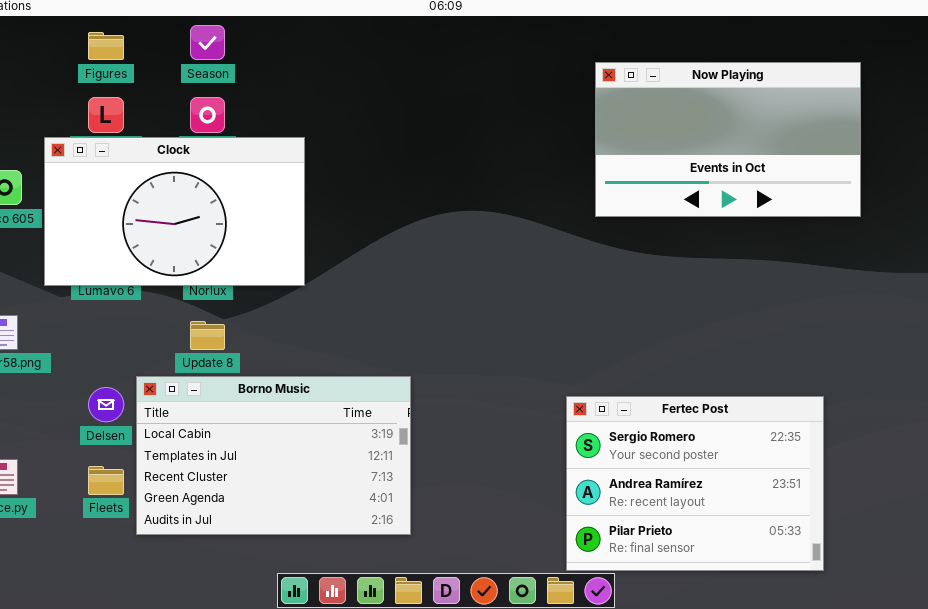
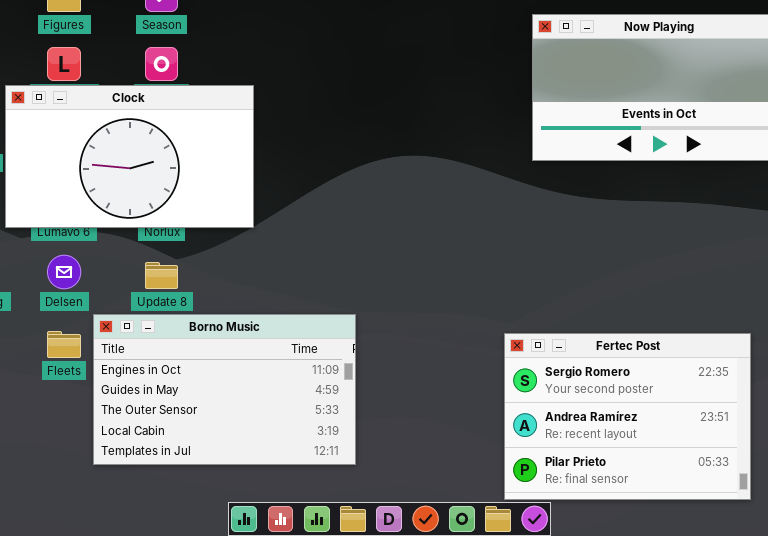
Borno Music: [136,376,411,535] -> [93,314,356,465], scrolled up 3 rows
Delsen: [88,387,124,422] -> [47,255,81,289], moved
Fleets: [88,466,124,495] -> [47,331,81,358], moved

